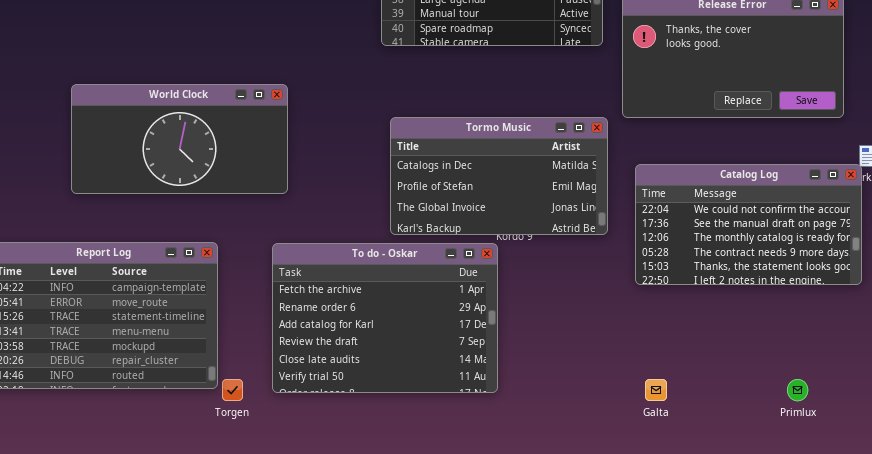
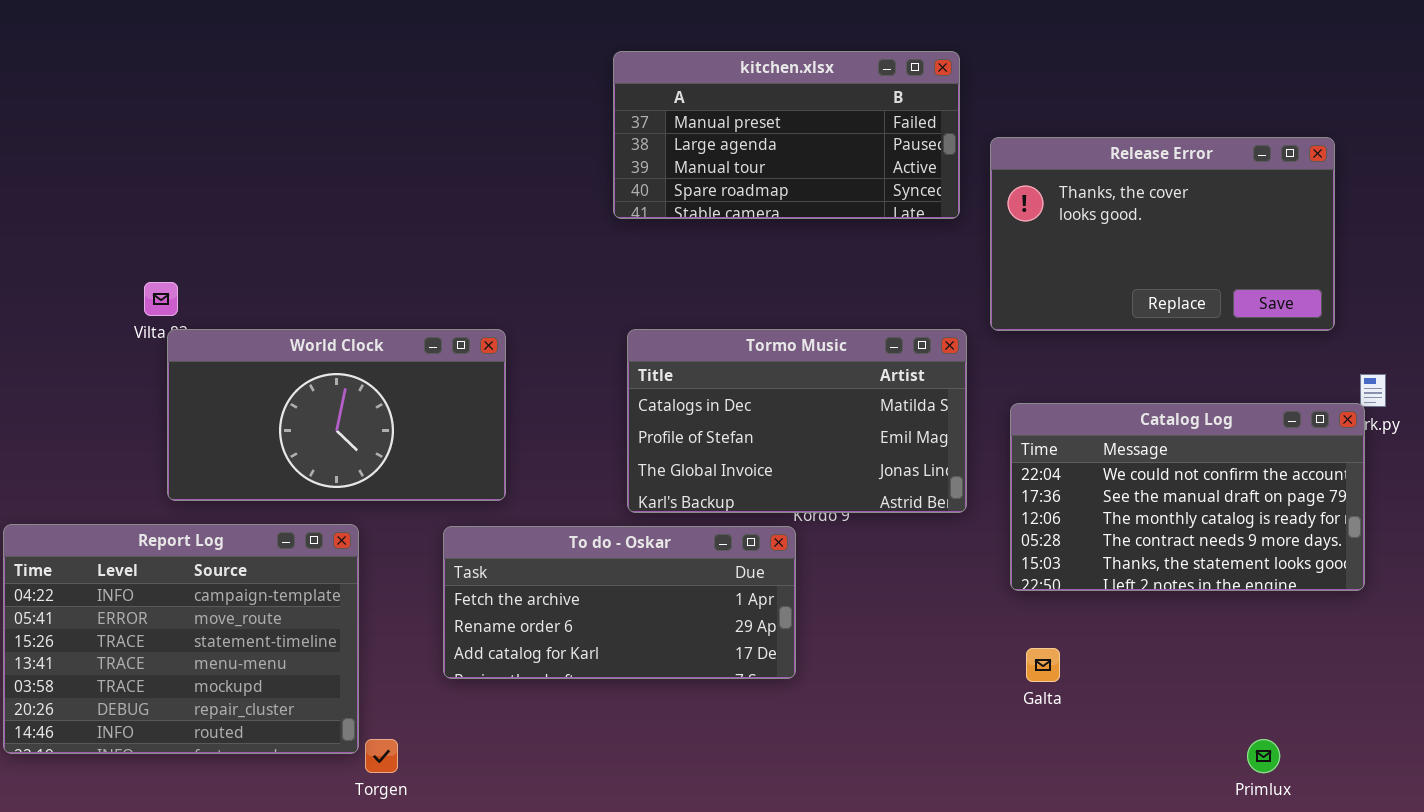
World Clock: [71,84,288,194] -> [167,329,506,501], moved
To do - Oskar: [272,243,498,393] -> [443,526,796,679], resized
Galta: [645,379,667,401] -> [1026,648,1060,682], moved

